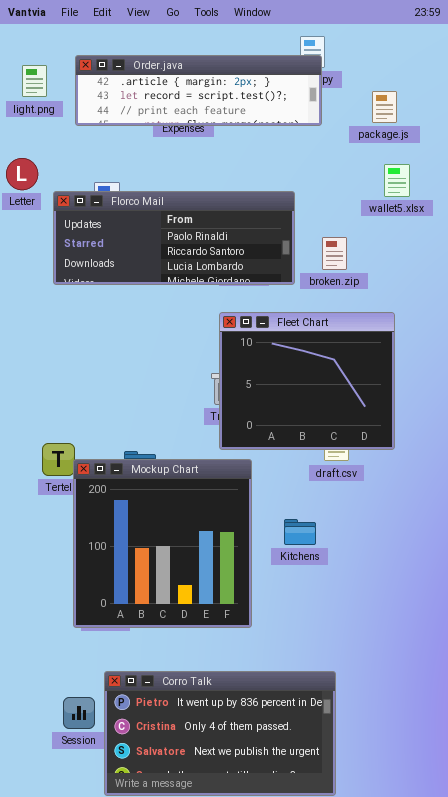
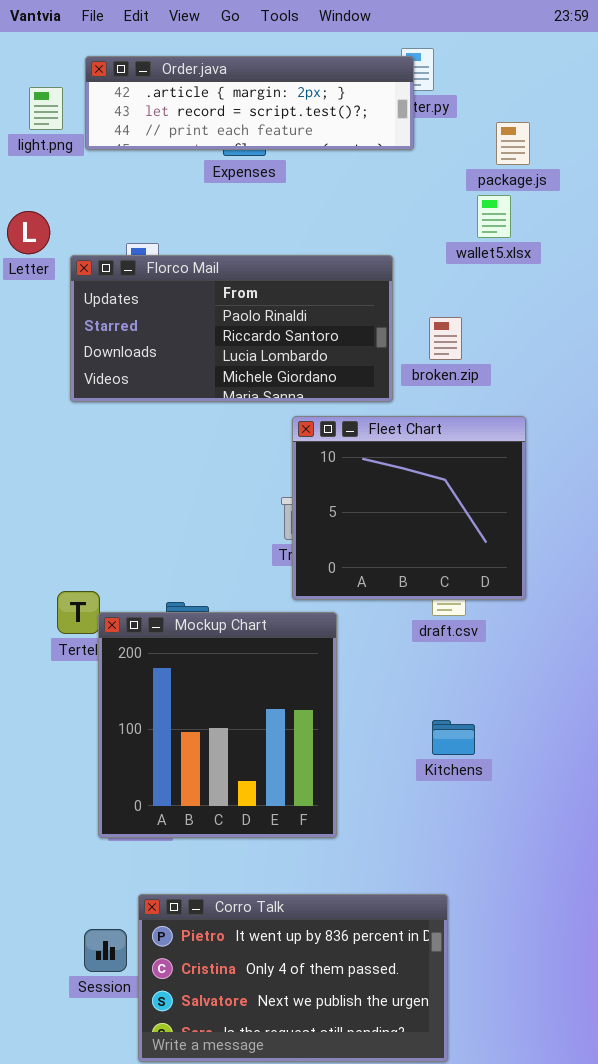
Order.java: [75,55,322,126] -> [85,56,414,150], moved
wallet5.xlsx: [384,164,410,197] -> [477,195,511,238], moved
Florco Mail: [53,191,295,285] -> [70,255,393,402], resized
Kitchens: [284,519,316,545] -> [432,720,475,755], moved

